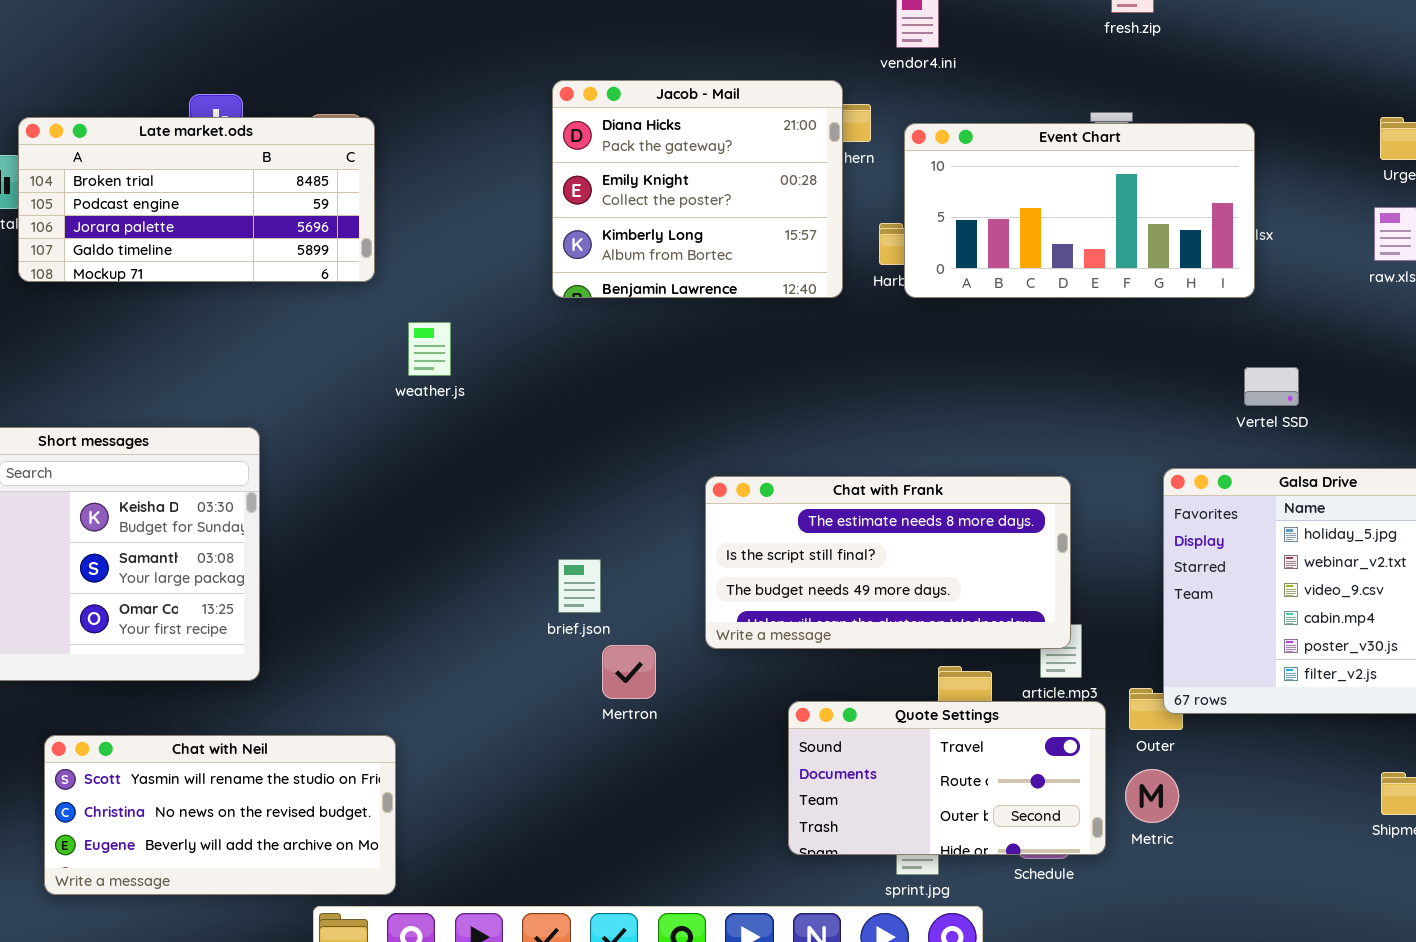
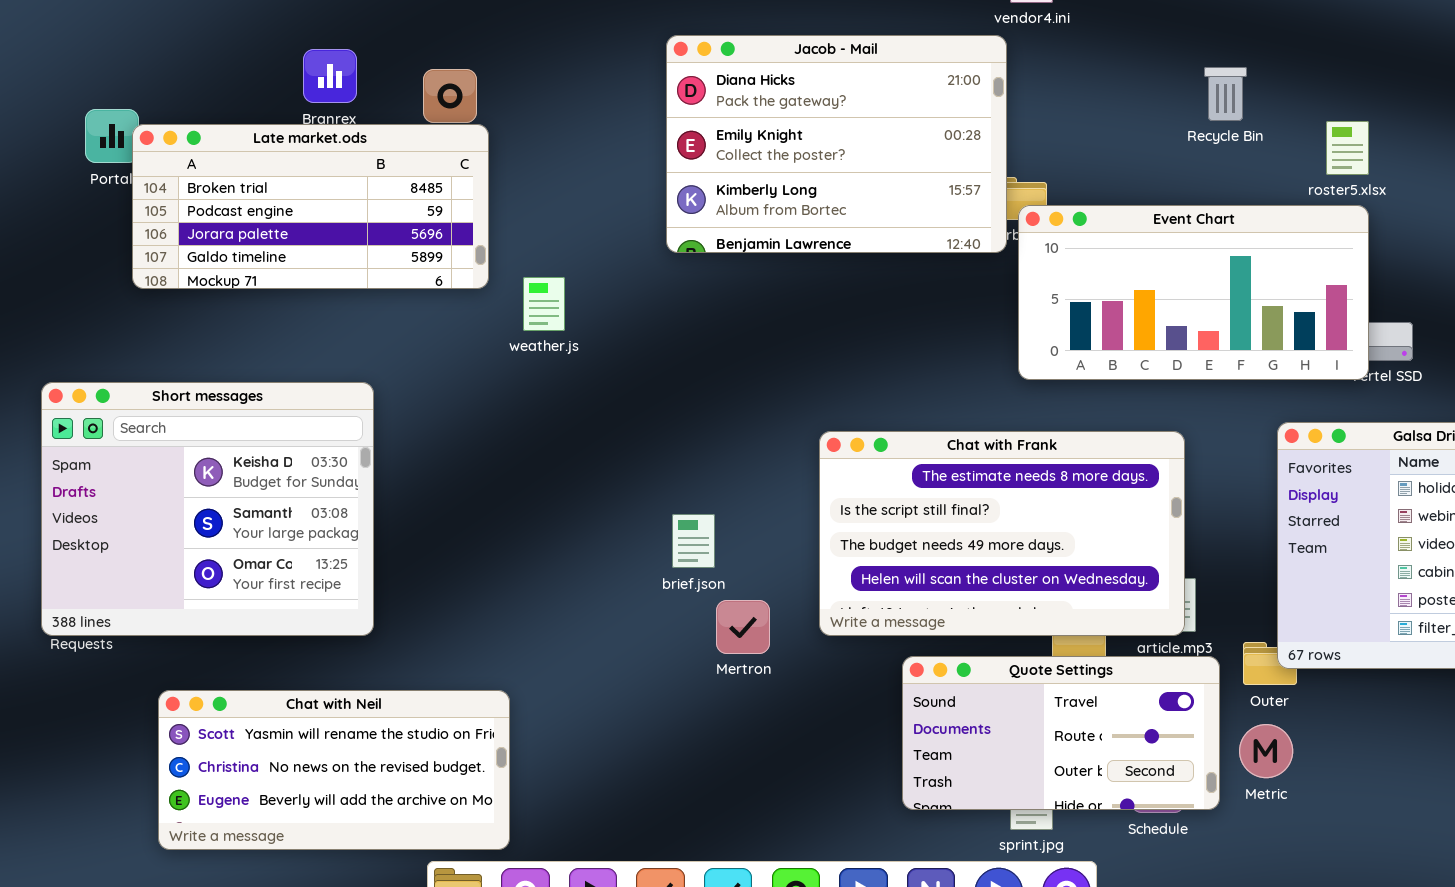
Jacob - Mail: [552,80,843,298] -> [666,35,1007,253], resized
Late market.ods: [18,117,375,282] -> [132,124,489,289], moved
Event Chart: [904,123,1255,298] -> [1018,205,1369,380], moved
Chat with Frank: [705,476,1071,649] -> [819,431,1185,636], resized

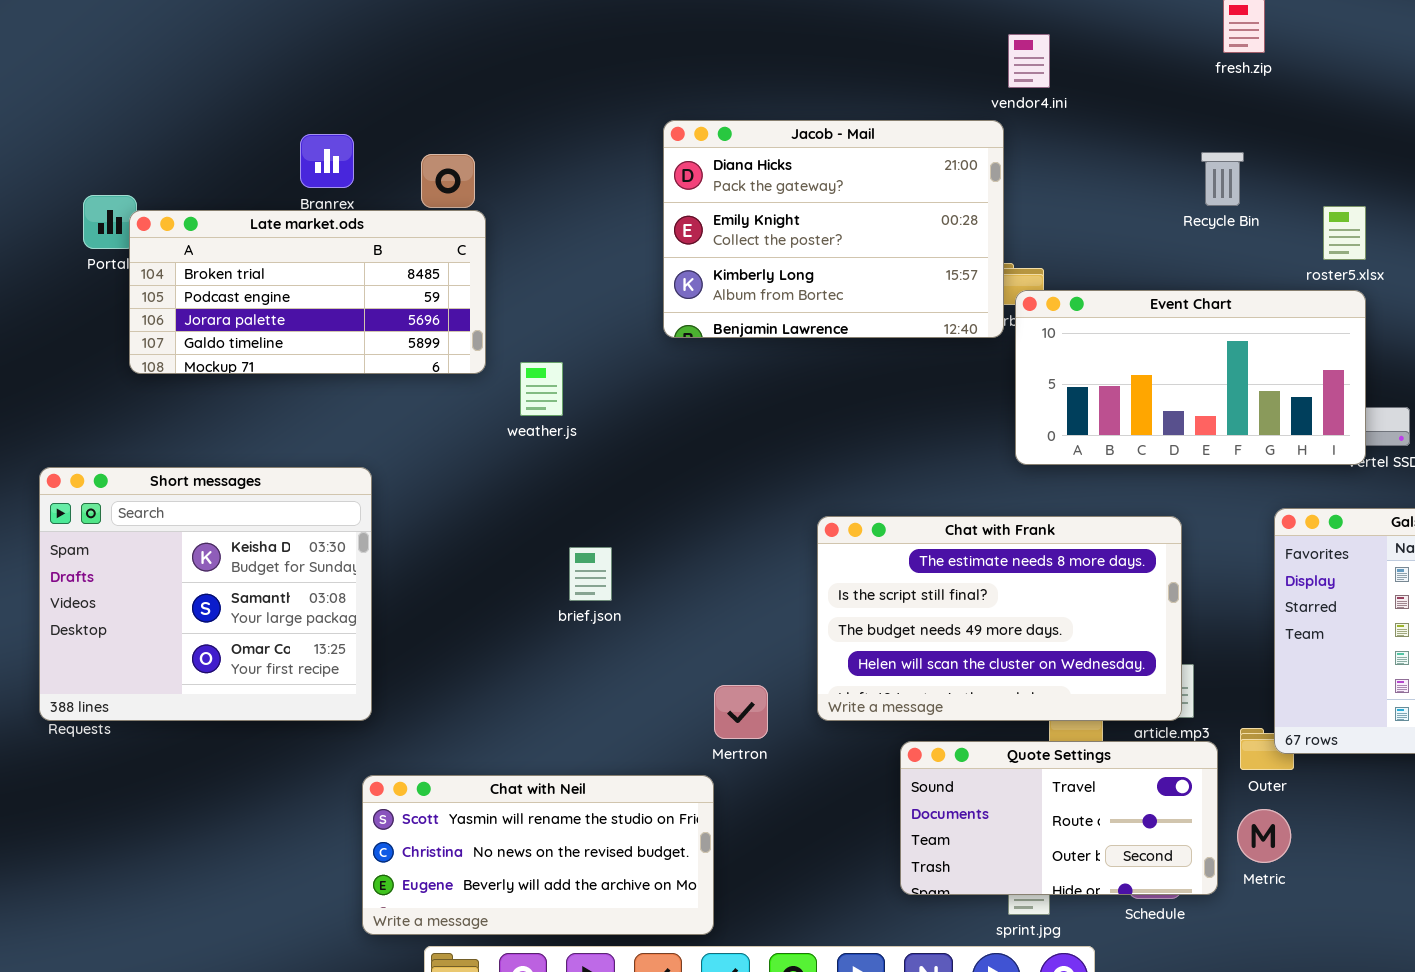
brief.json: [672,514,715,568] -> [569,547,612,601], moved
Chat with Neil: [158,690,510,850] -> [362,775,714,935], moved

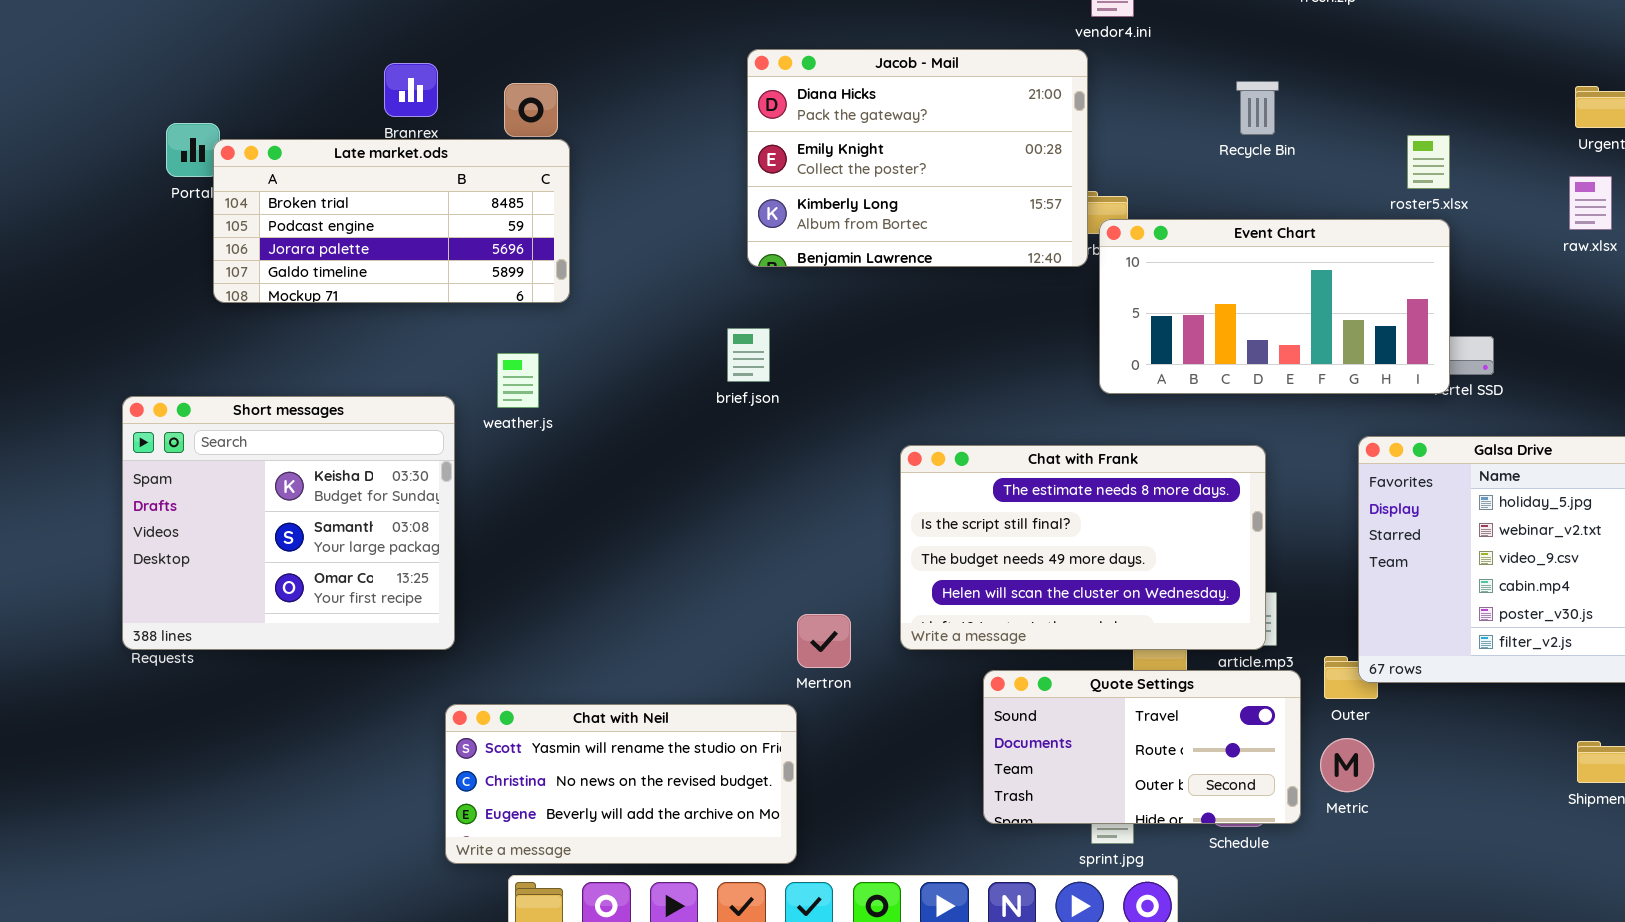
Recycle Bin: [1201,152,1244,206] -> [1236,81,1279,135], moved
weather.js: [520,362,563,416] -> [497,353,539,408], moved
brief.json: [569,547,612,601] -> [727,328,770,382], moved

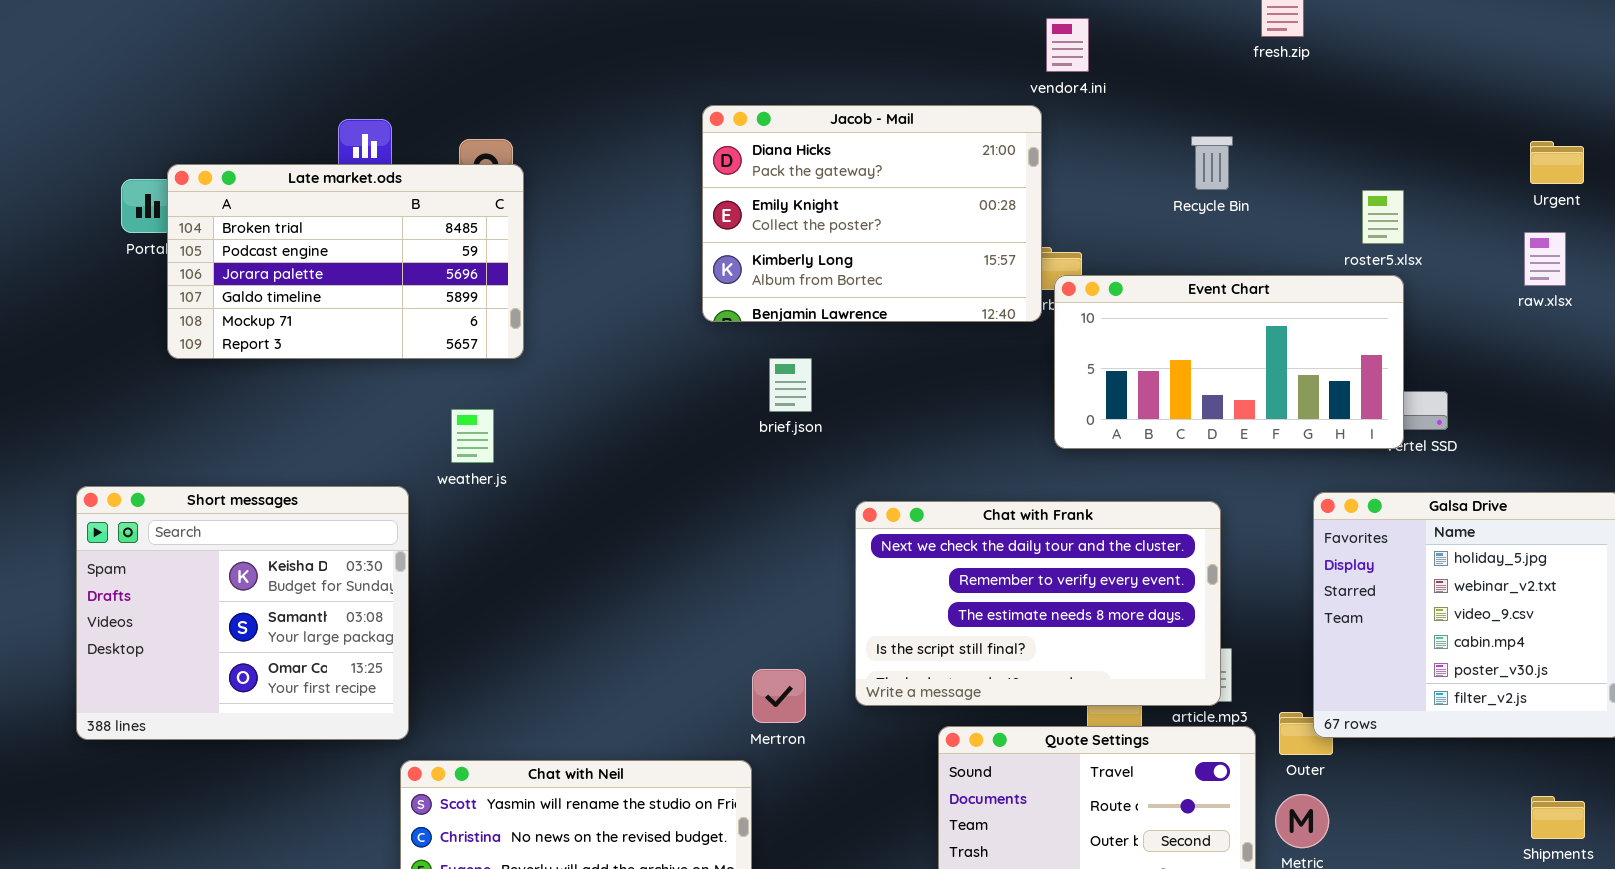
Late market.ods: [213,139,570,303] -> [167,164,524,359], resized
brief.json: [727,328,770,382] -> [769,358,812,412], moved
Short messages: [122,396,455,650] -> [76,486,409,740], moved
Chat with Frank: [900,445,1266,650] -> [855,501,1221,706], scrolled up 2 rows

